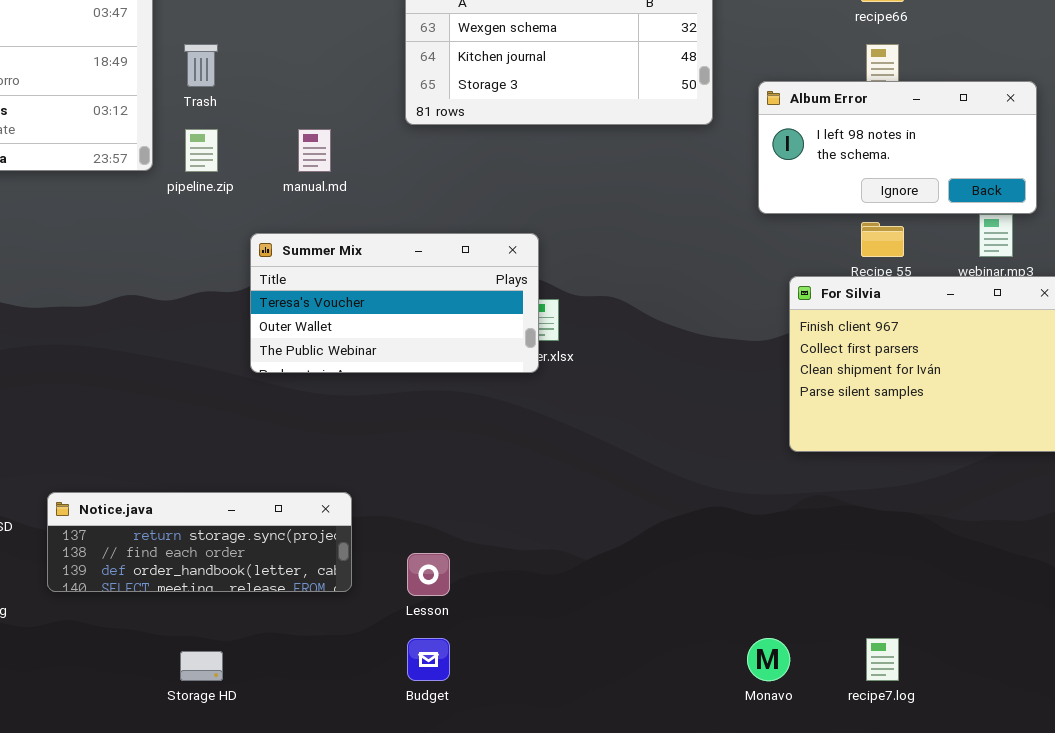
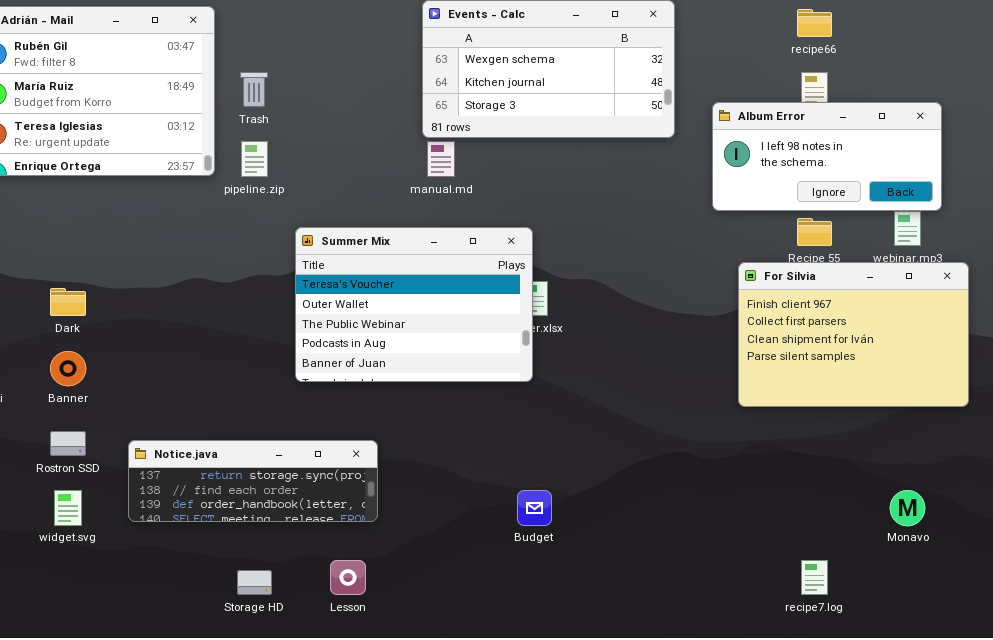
manual.md: [298,129,331,172] -> [427,141,455,177], moved
Summer Mix: [250,233,539,373] -> [295,227,533,382], resized
Lesson: [407,553,450,596] -> [330,560,366,595], moved
Budget: [407,638,450,681] -> [517,490,552,526], moved
Monavo: [747,638,790,681] -> [890,490,925,526], moved

